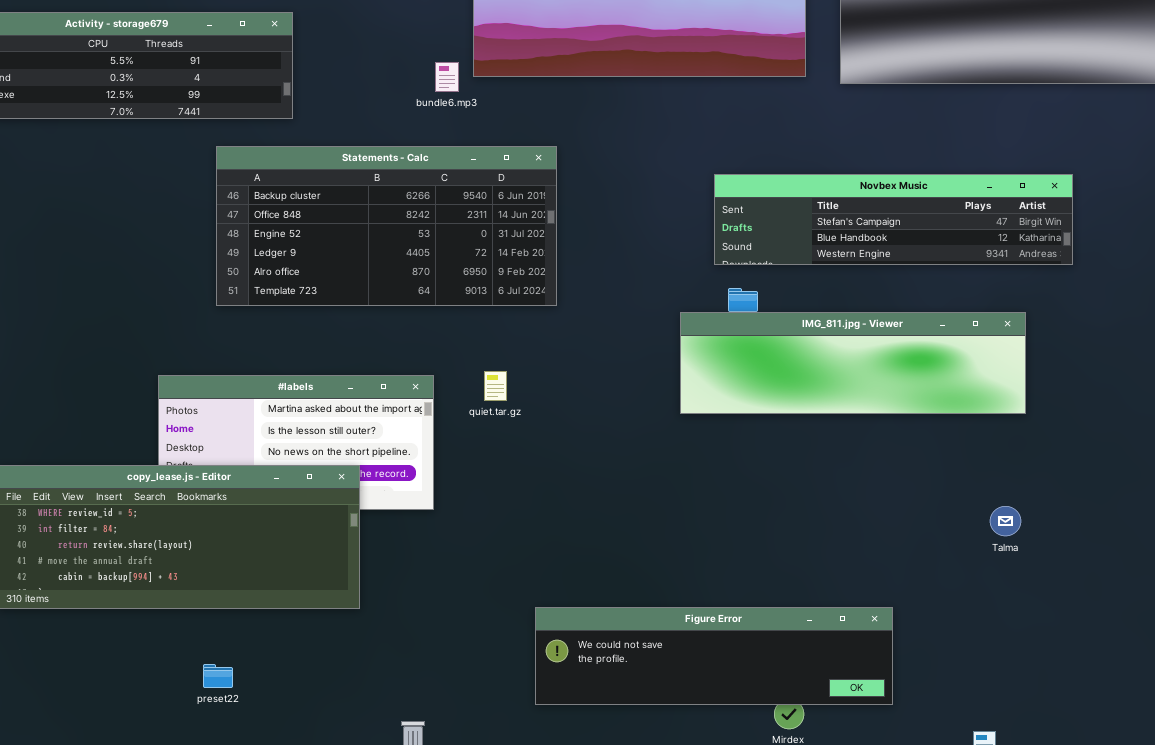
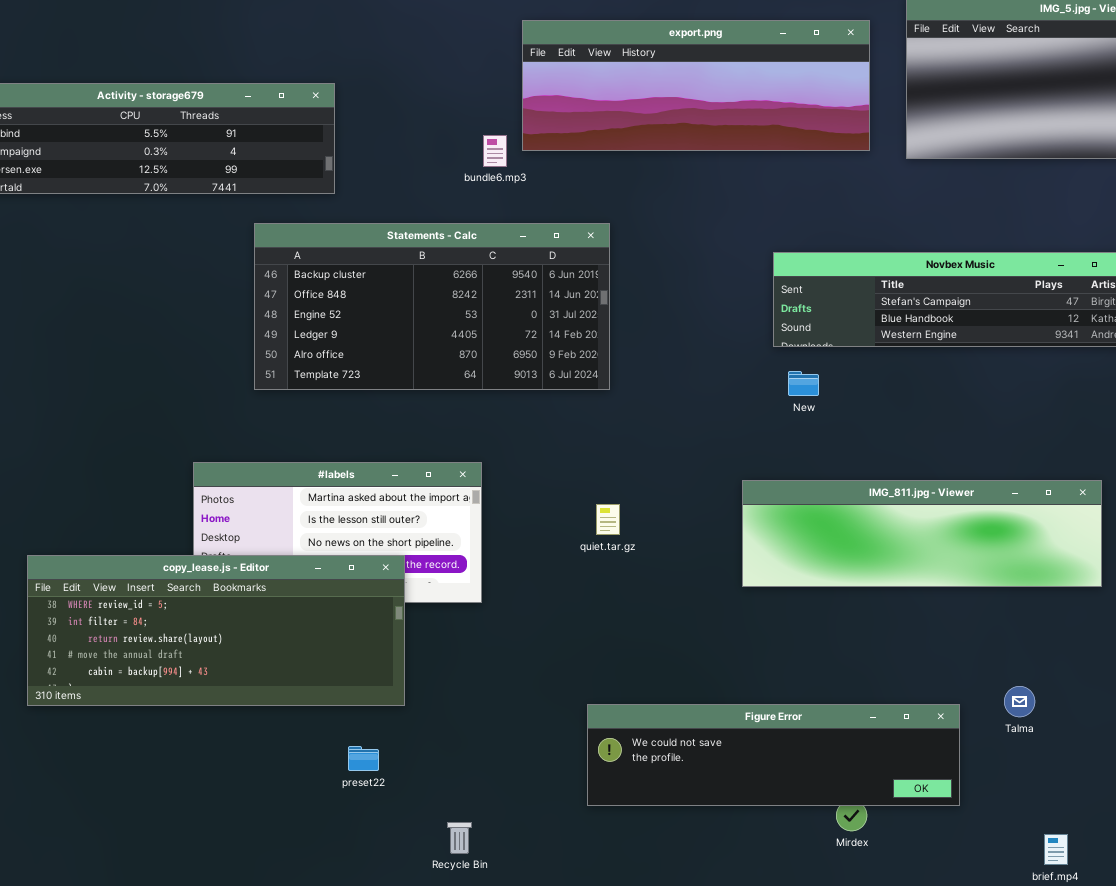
IMG_811.jpg - Viewer: [680,312,1026,414] -> [742,480,1102,587], moved
quiet.tar.gz: [484,371,507,401] -> [596,504,620,535], moved
Talma: [990,506,1021,536] -> [1004,686,1035,717], moved
preset22: [203,664,233,688] -> [348,746,379,771], moved

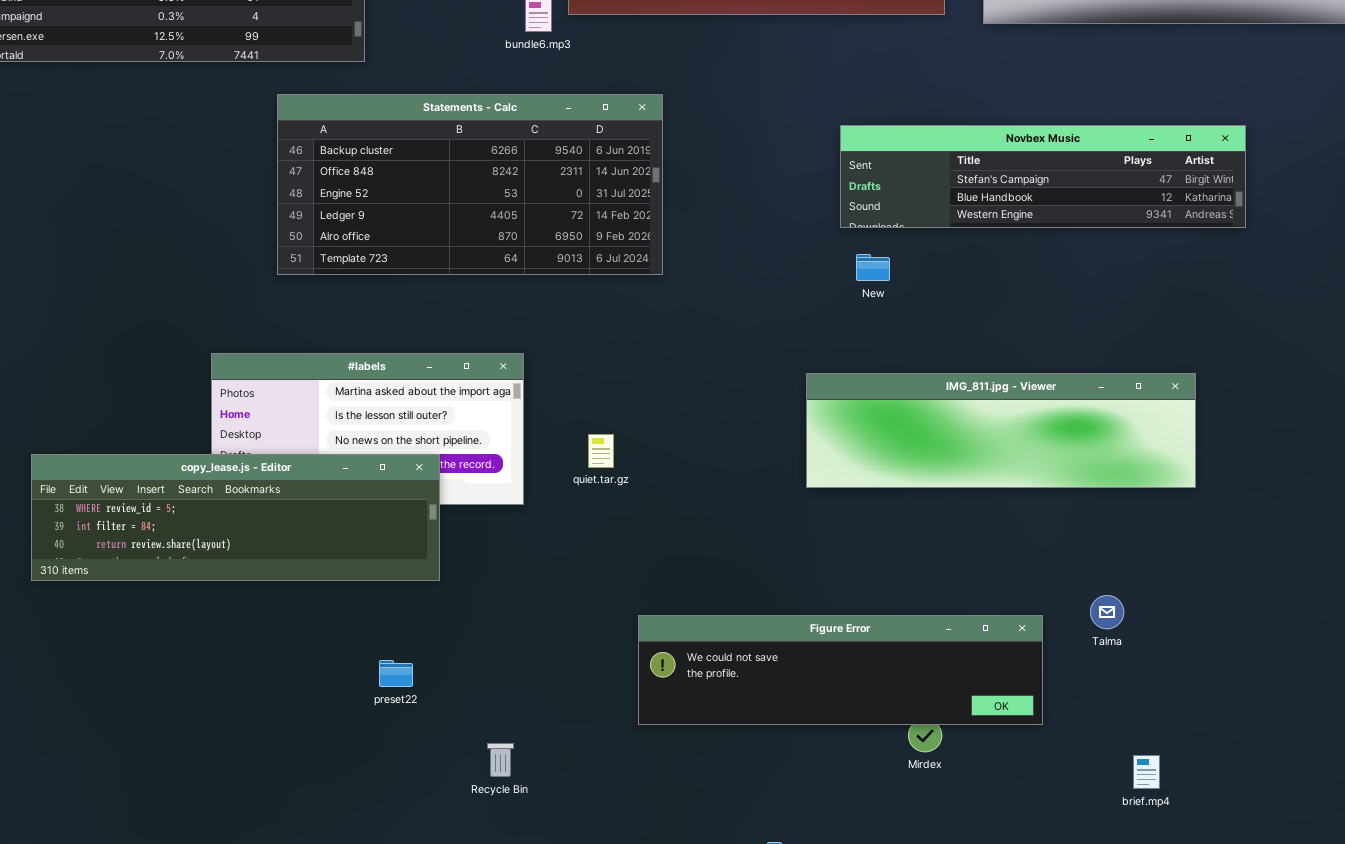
quiet.tar.gz: [596,504,620,535] -> [588,434,614,468], moved
copy_lease.js - Editor: [27,555,405,706] -> [31,454,440,581], resized

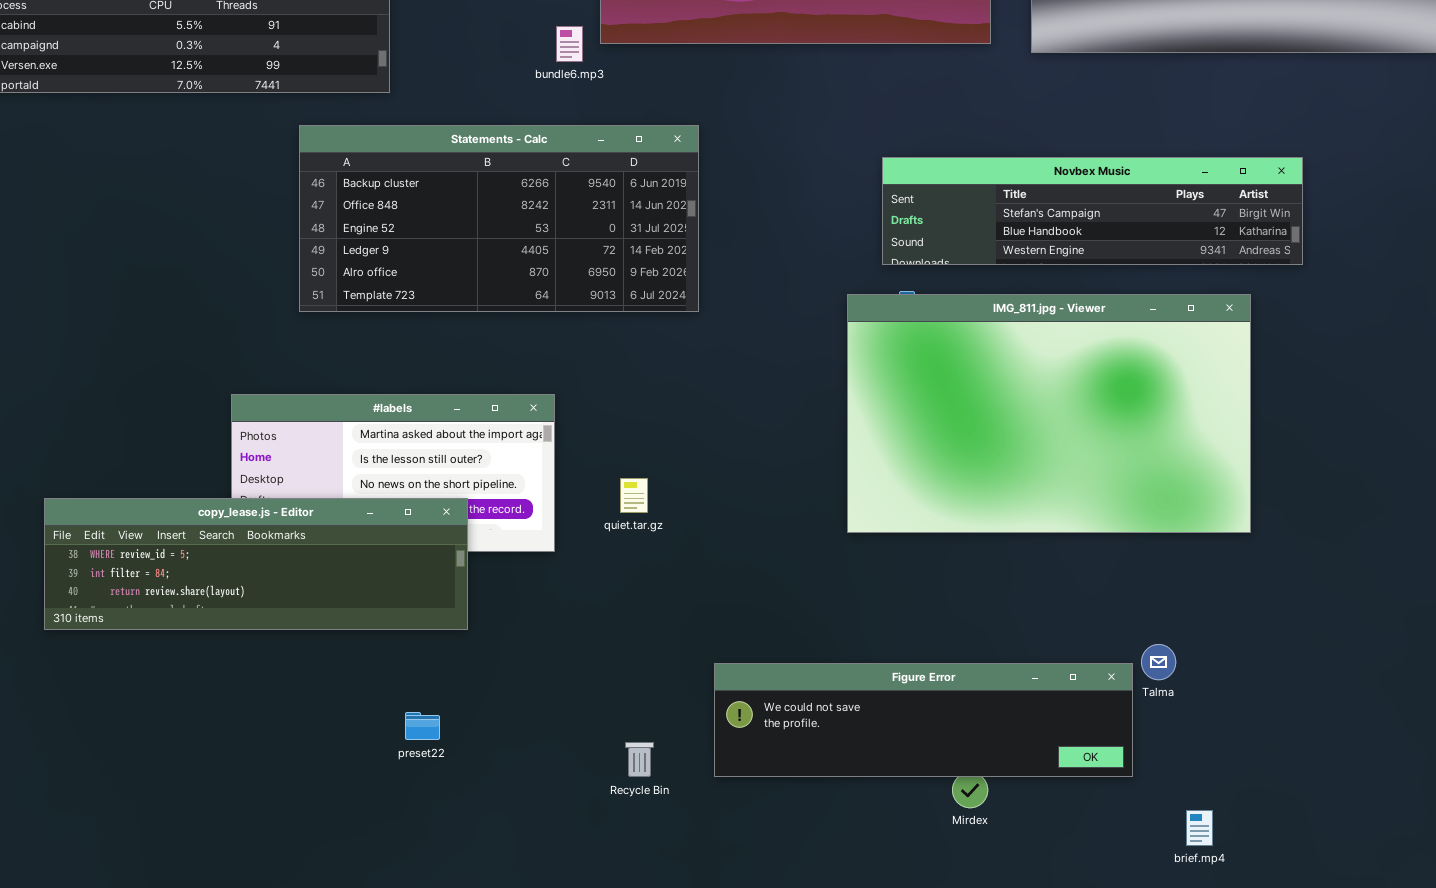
IMG_811.jpg - Viewer: [806,373,1196,488] -> [847,294,1251,533], resized
Figure Error: [638,615,1043,725] -> [714,663,1133,777], moved
Recycle Bin: [487,743,514,777] -> [625,742,654,777], moved

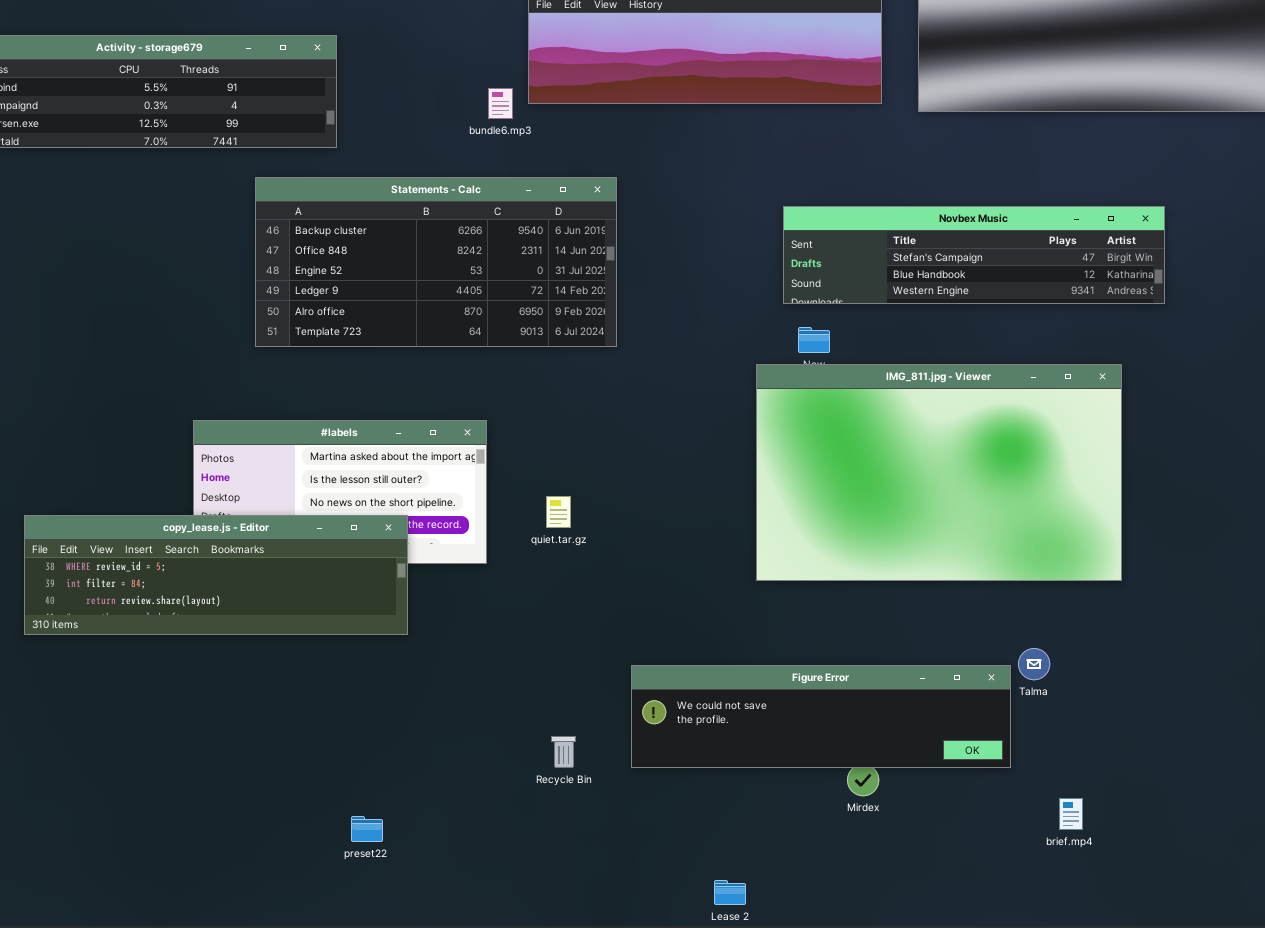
IMG_811.jpg - Viewer: [847,294,1251,533] -> [756,364,1122,581], moved
preset22: [405,712,440,740] -> [351,816,383,842], moved

